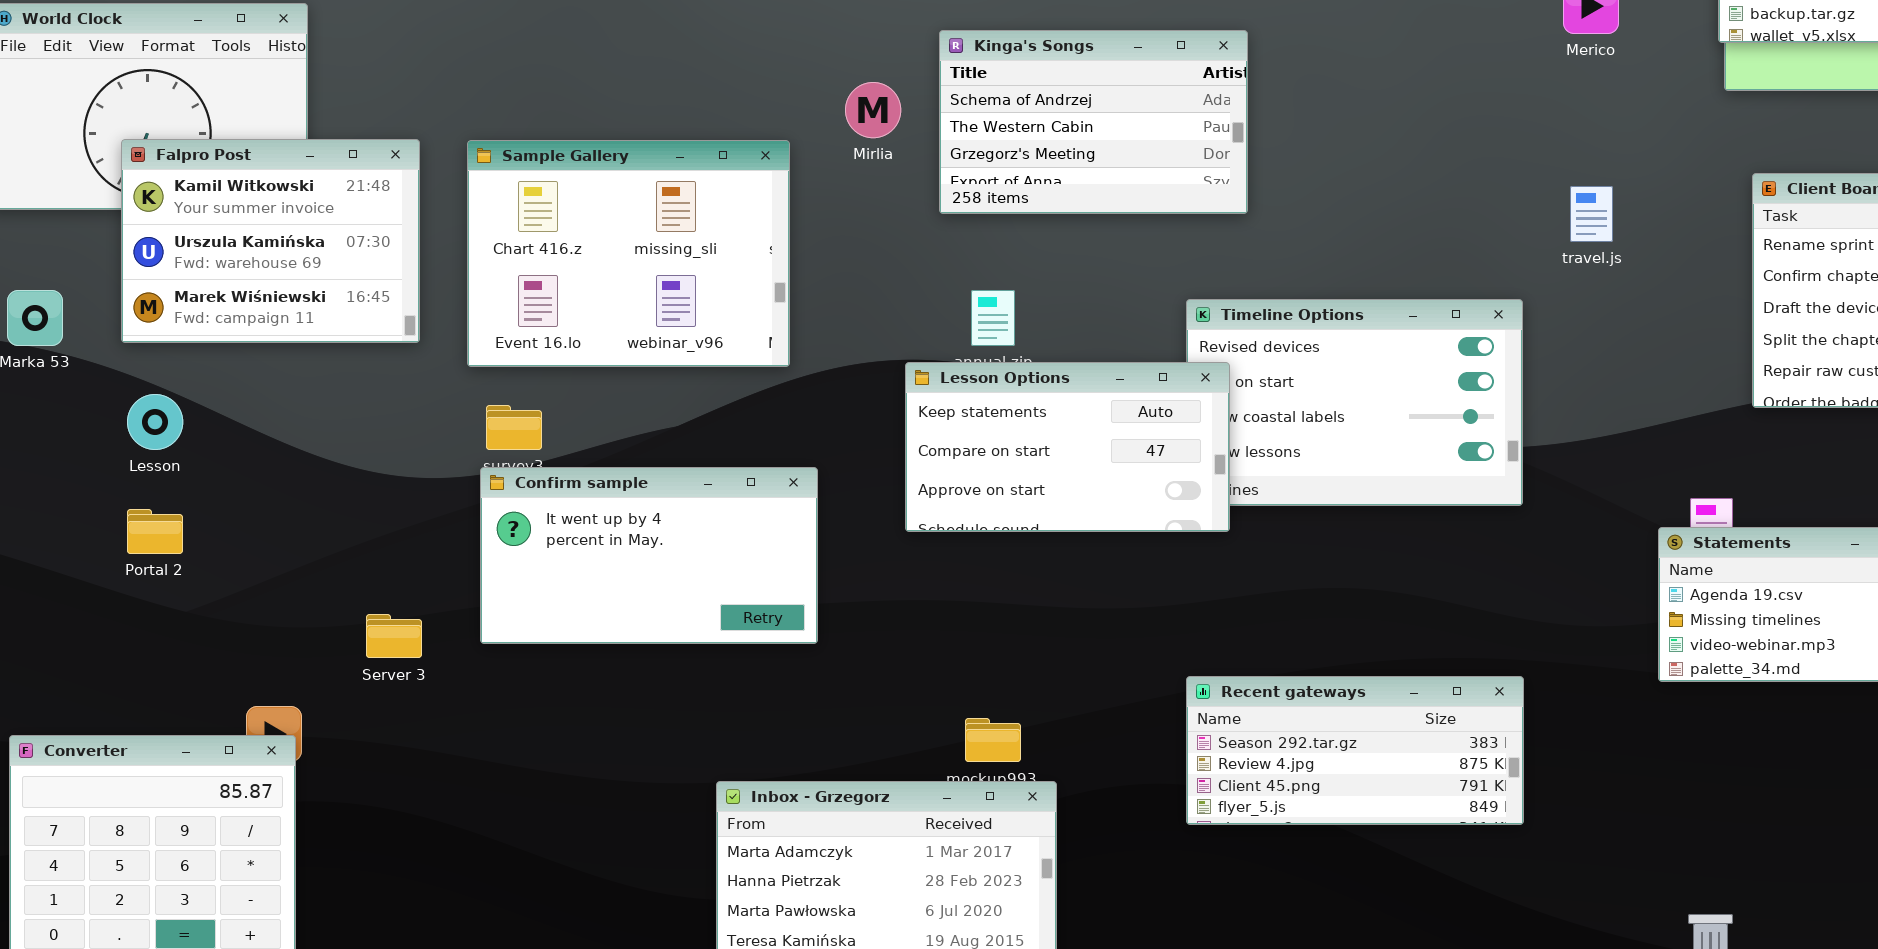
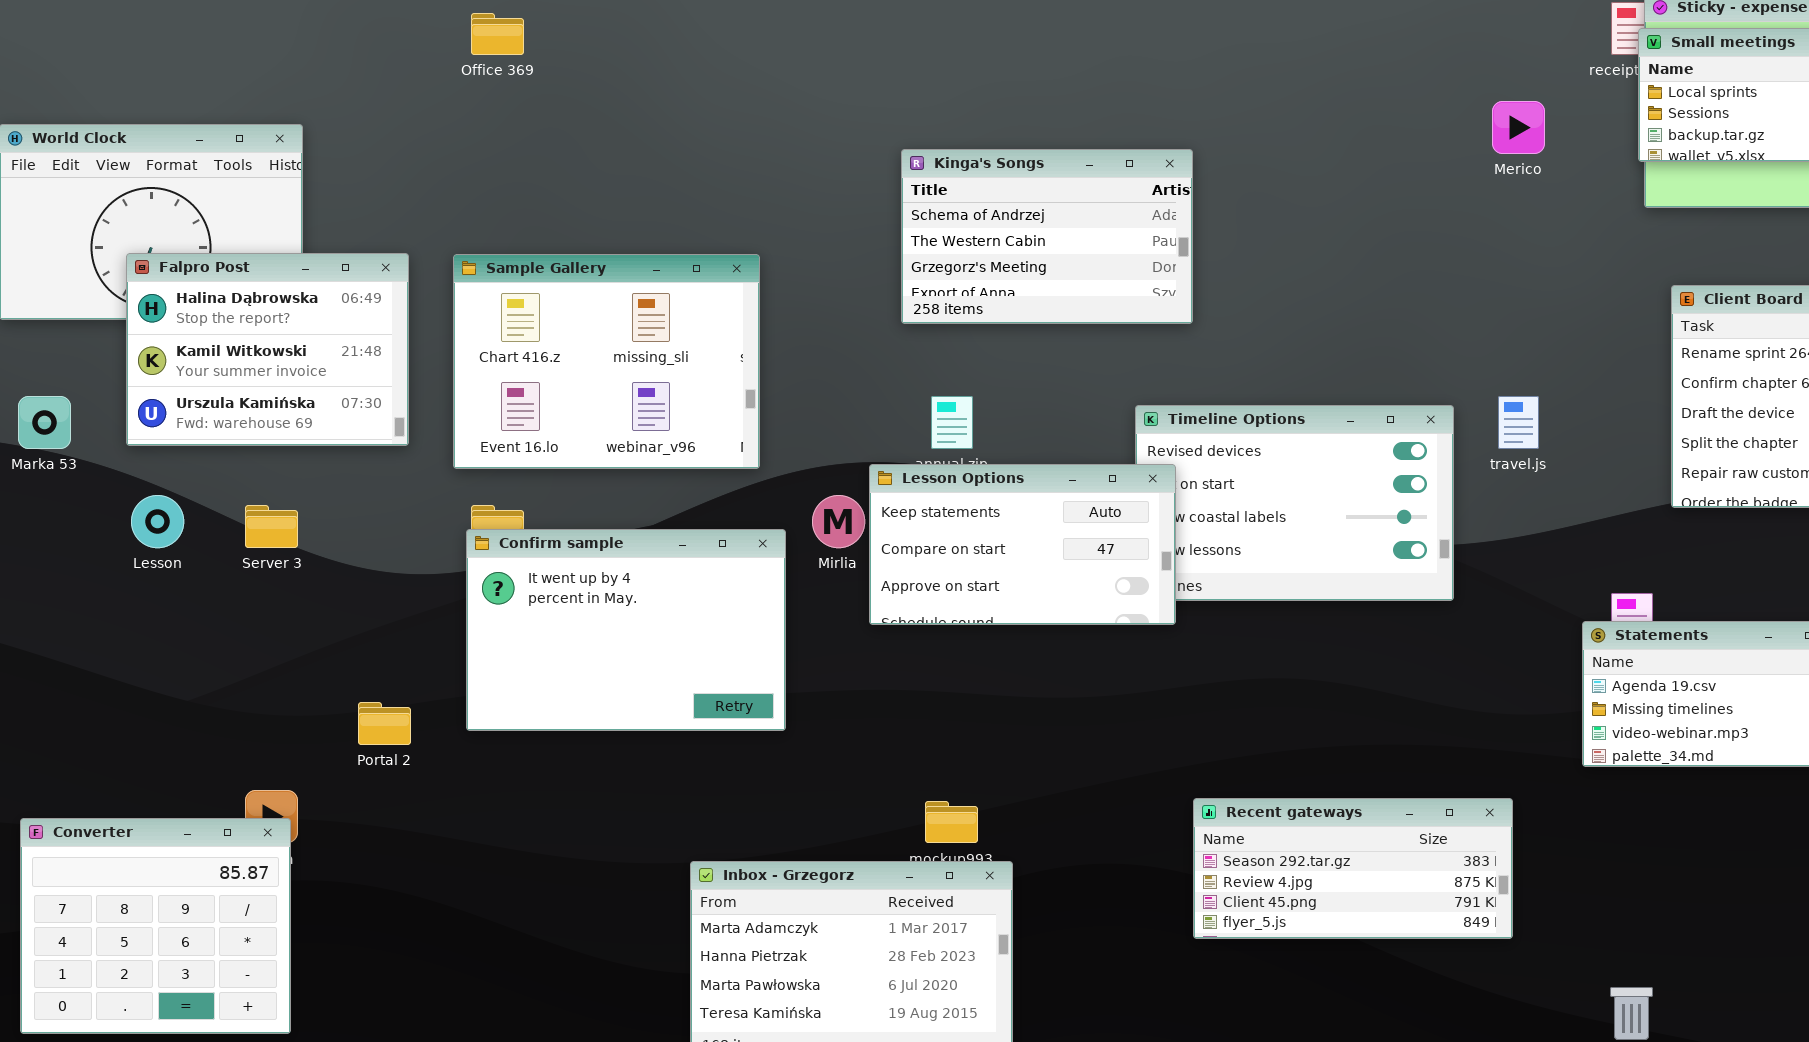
Mirlia: [845,82,901,138] -> [812,495,865,548], moved
Falpro Post: [121,139,420,343] -> [126,253,409,446], scrolled up 1 row
travel.js: [1570,186,1613,242] -> [1498,396,1539,449], moved
Confirm sample: [480,467,818,644] -> [466,529,786,731], resized
Portal 2: [127,509,183,554] -> [358,702,411,745], moved
Server 3: [366,614,422,658] -> [245,505,298,548], moved
Recent gateways: [1186,676,1524,825] -> [1193,798,1513,939], moved

